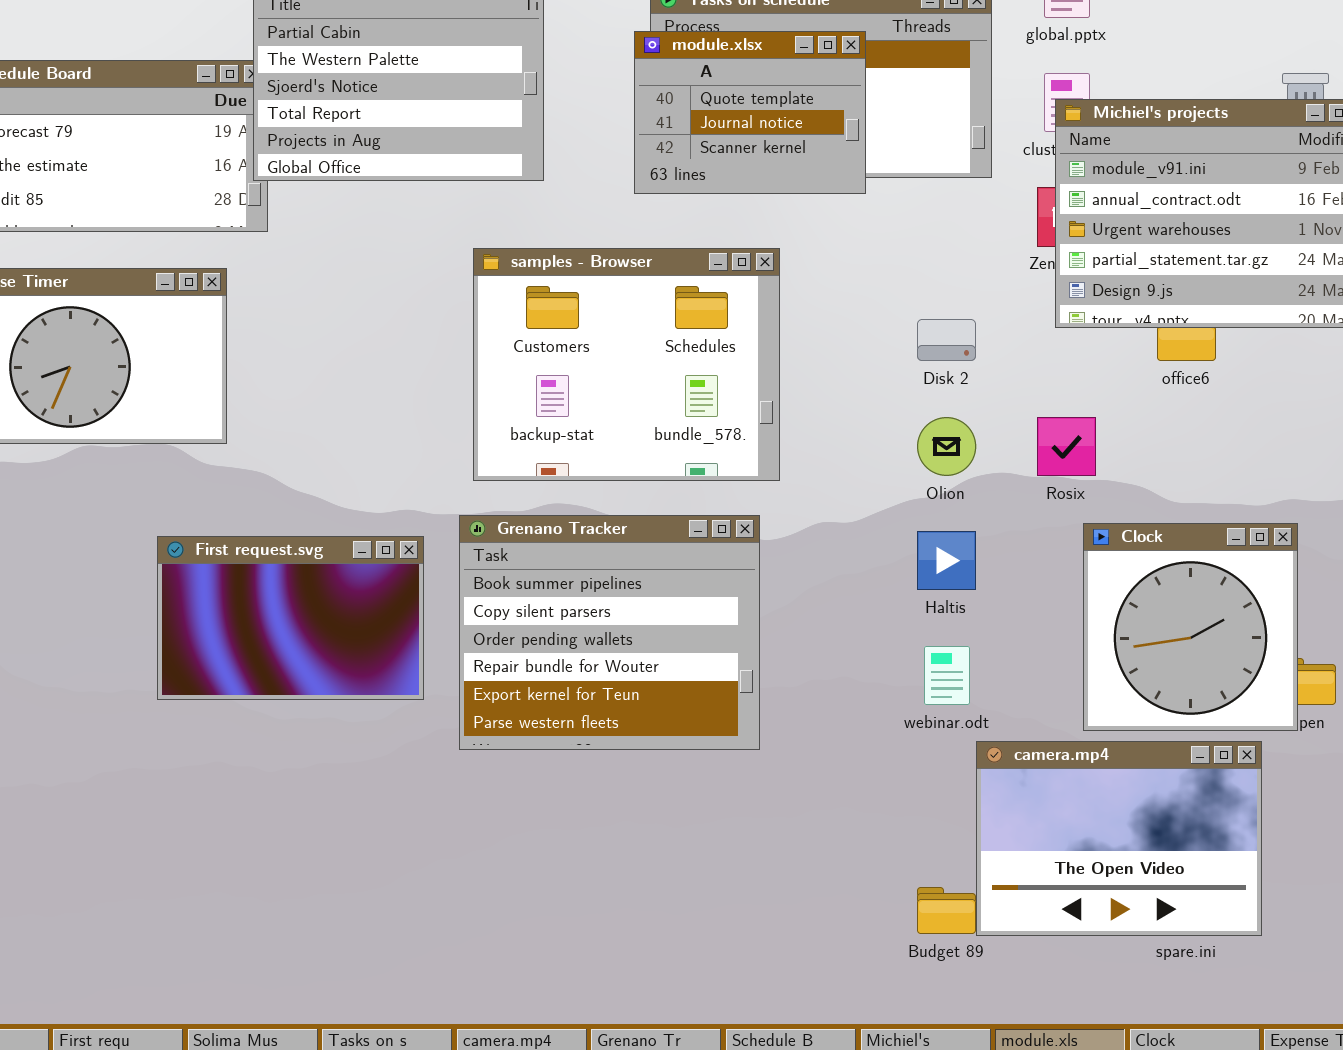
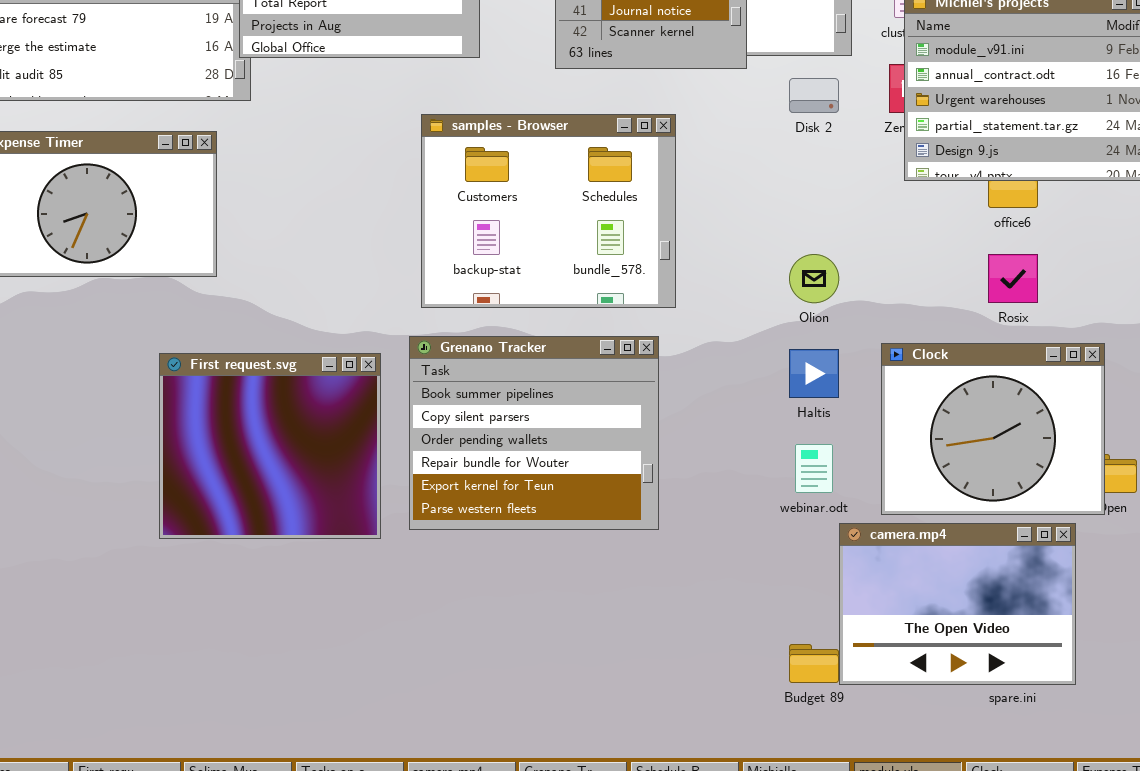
Disk 2: [917,319,976,361] -> [789,78,839,113], moved
Rosix: [1037,417,1096,476] -> [988,254,1038,303], moved
Clock: [1083,523,1298,731] -> [881,343,1105,515], resized
First request.svg: [157,536,424,700] -> [159,353,381,539], resized

